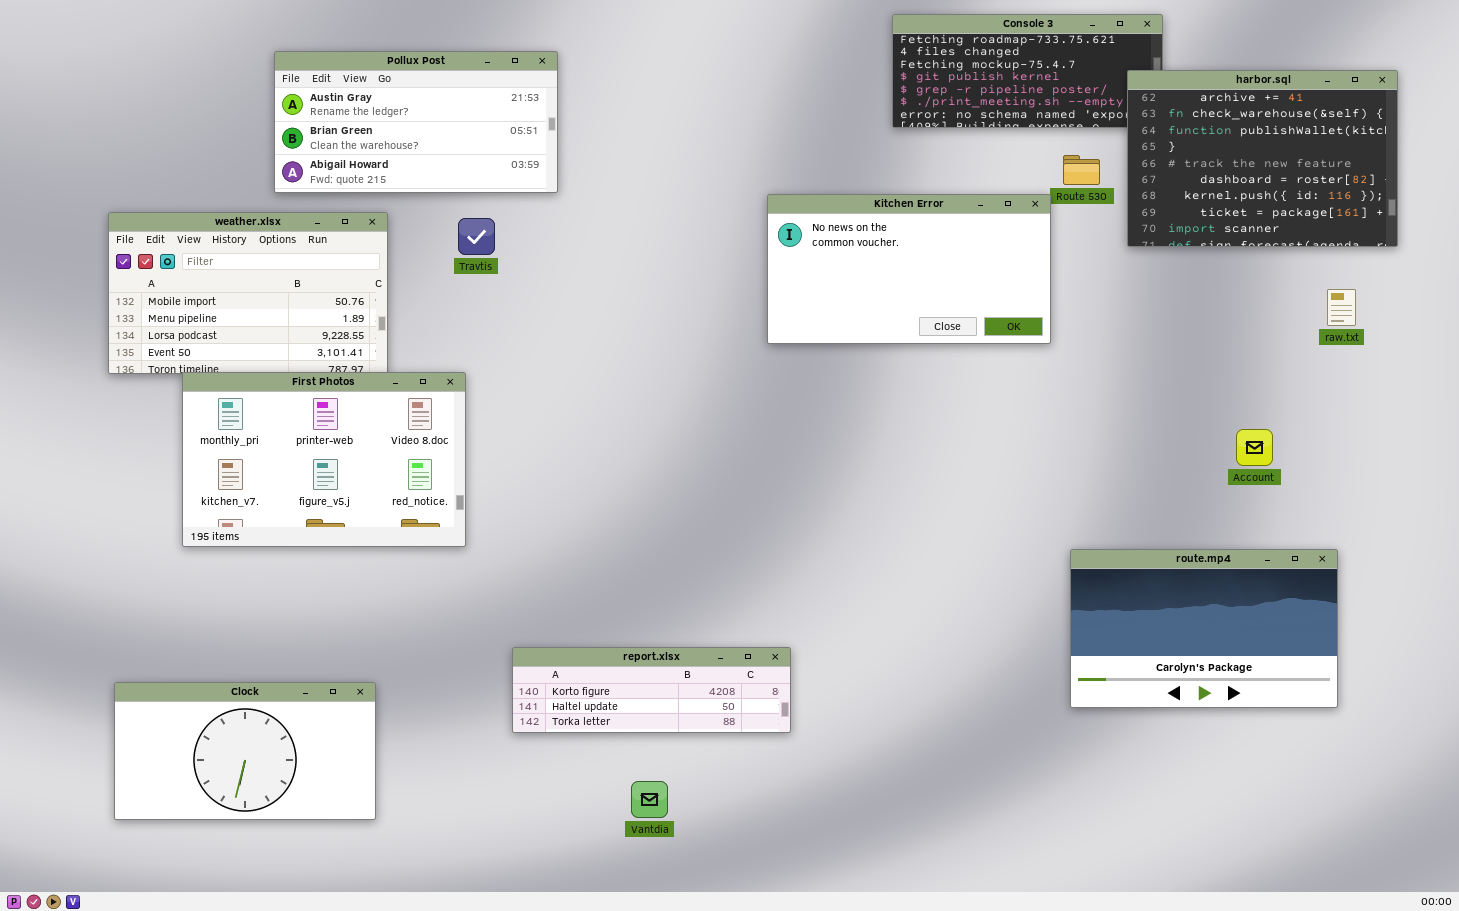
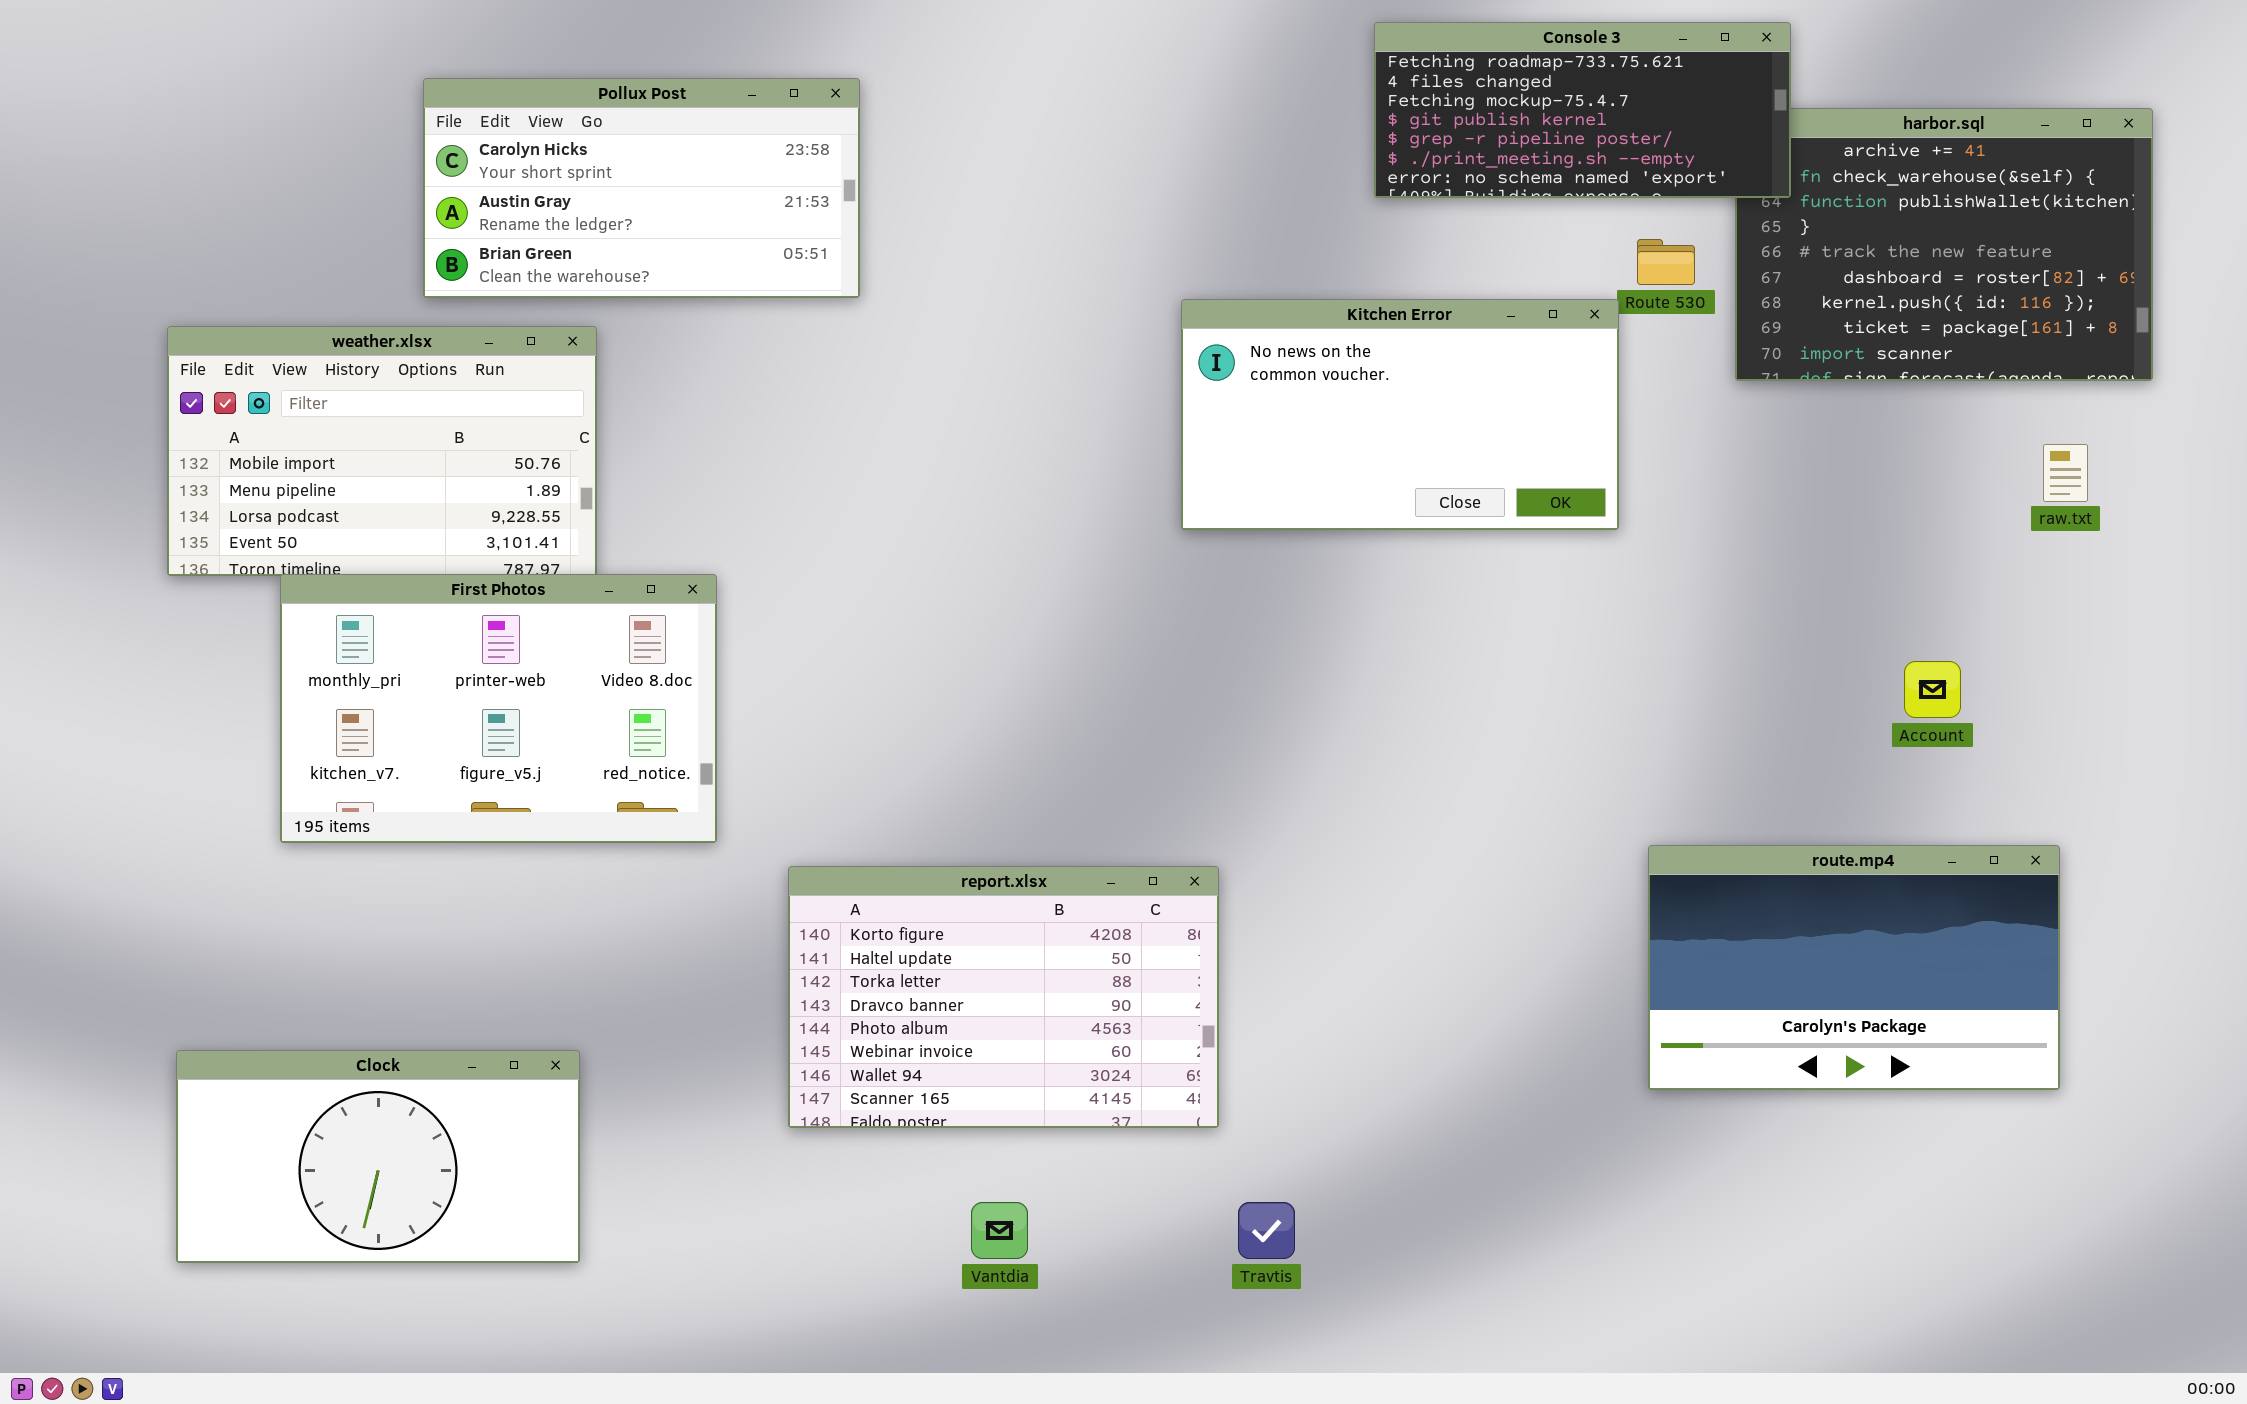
Console 3: [892,14,1163,128] -> [1374,22,1791,198], raised
Pollux Post: [274,51,558,193] -> [423,78,860,298], scrolled up 1 row
Travtis: [458,218,495,255] -> [1238,1202,1295,1259], moved
report.xlsx: [512,647,791,733] -> [788,866,1219,1128], resized

